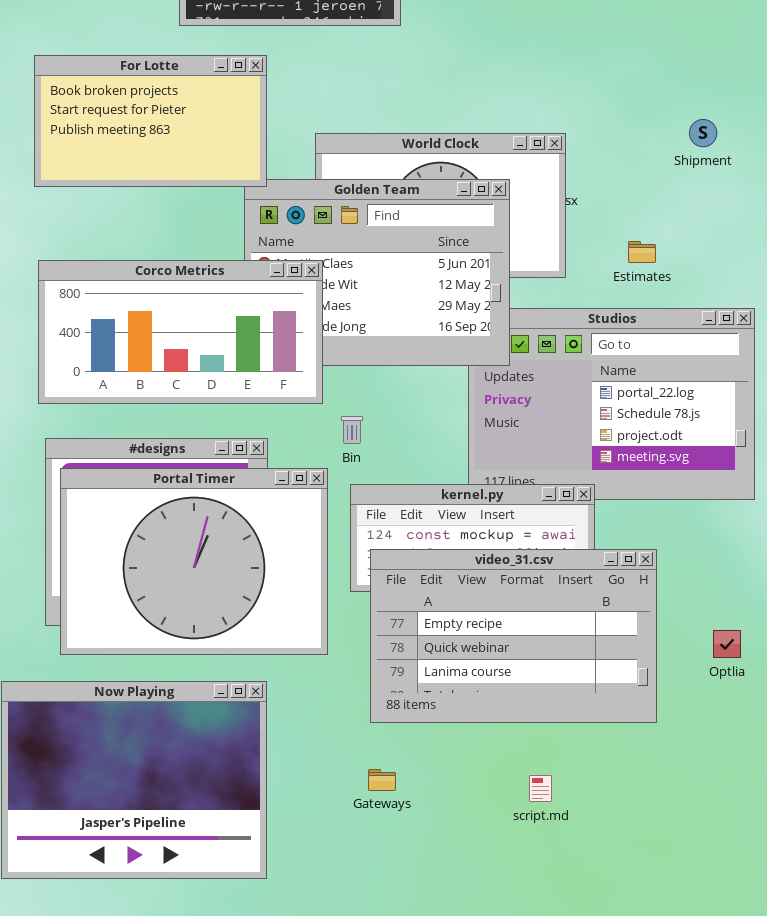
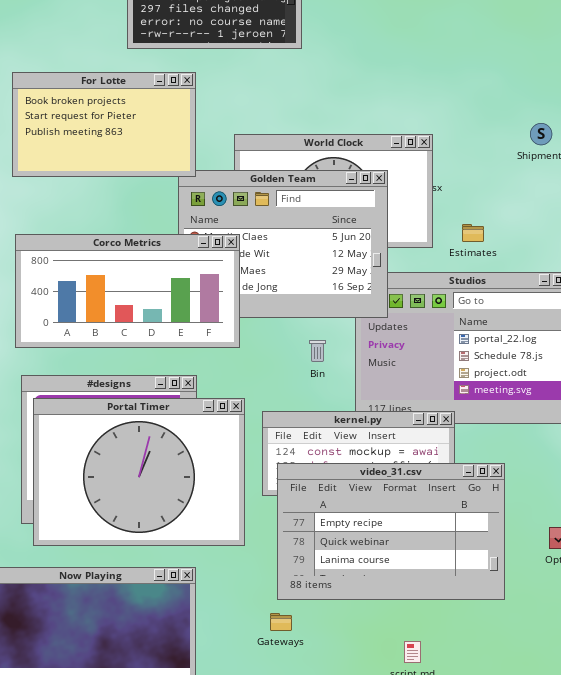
Estimates: [628,241,656,263] -> [462,224,484,242], moved
Bin: [341,416,363,444] -> [309,340,326,362], moved
Gateways: [368,769,396,791] -> [270,613,292,631], moved

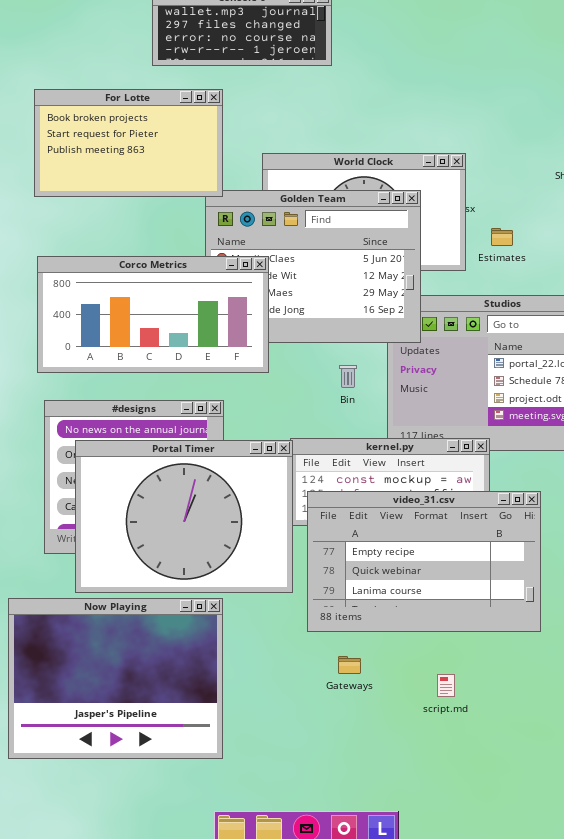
Estimates: [462,224,484,242] -> [491,228,513,246], moved
Portal Timer: [33,398,245,546] -> [75,440,293,593], moved
Gateways: [270,613,292,631] -> [338,656,361,674], moved

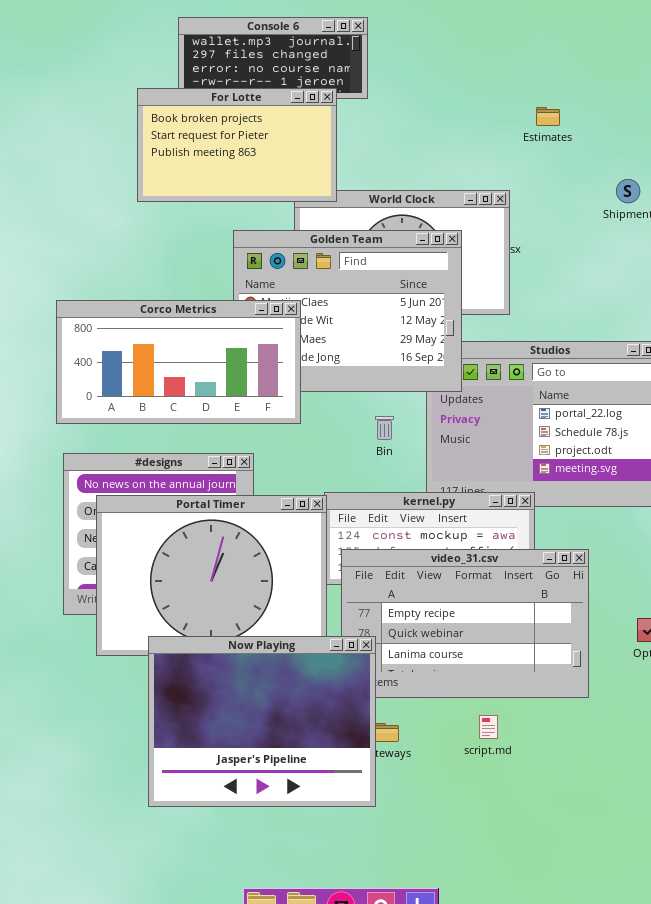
For Lotte: [34,89,223,197] -> [137,88,337,202], moved
Estimates: [491,228,513,246] -> [536,107,560,126], moved
Now Playing: [8,598,223,759] -> [148,636,376,807], moved
script.md: [437,674,455,697] -> [479,715,498,739], moved

